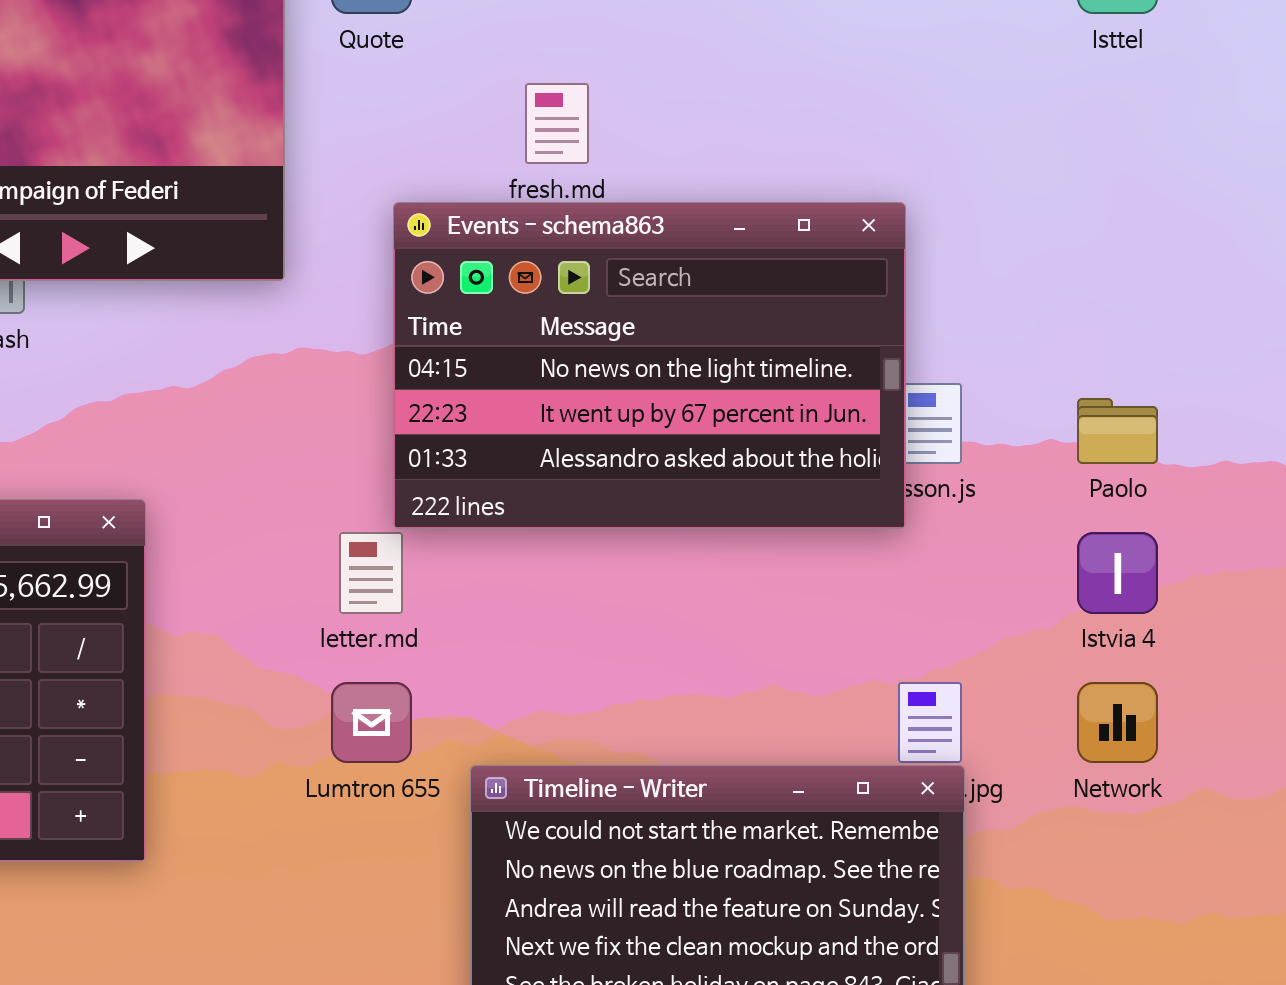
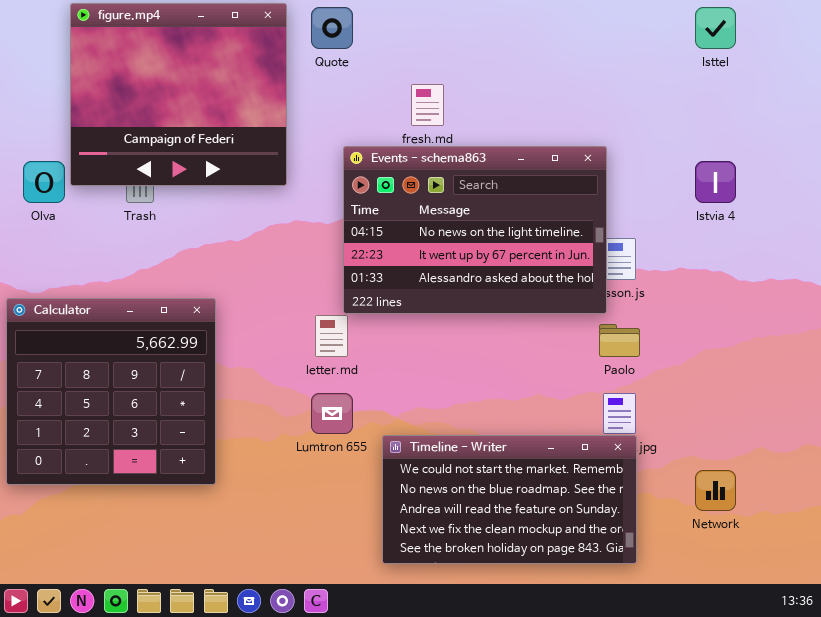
Paolo: [1077,398,1158,464] -> [599,324,640,357], moved
Istvia 4: [1077,532,1158,614] -> [695,161,736,203], moved
Network: [1077,682,1158,763] -> [695,470,736,511], moved

